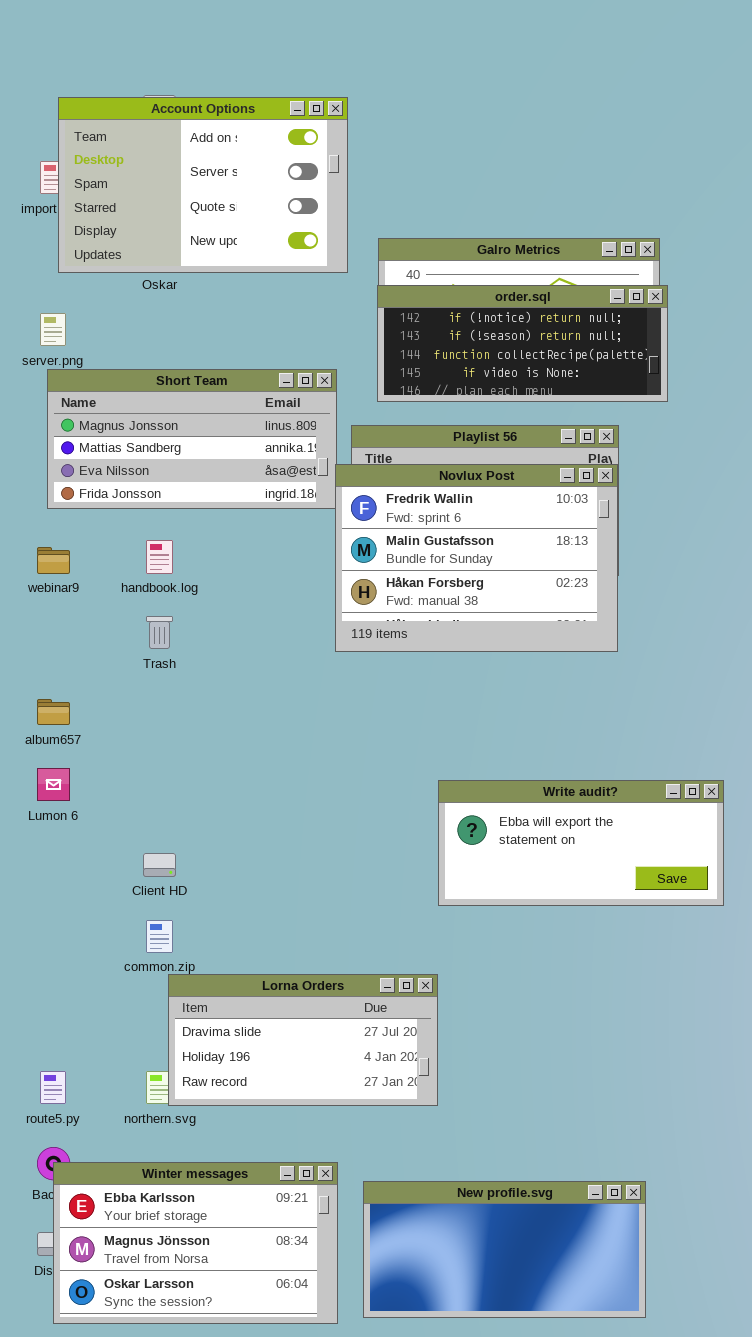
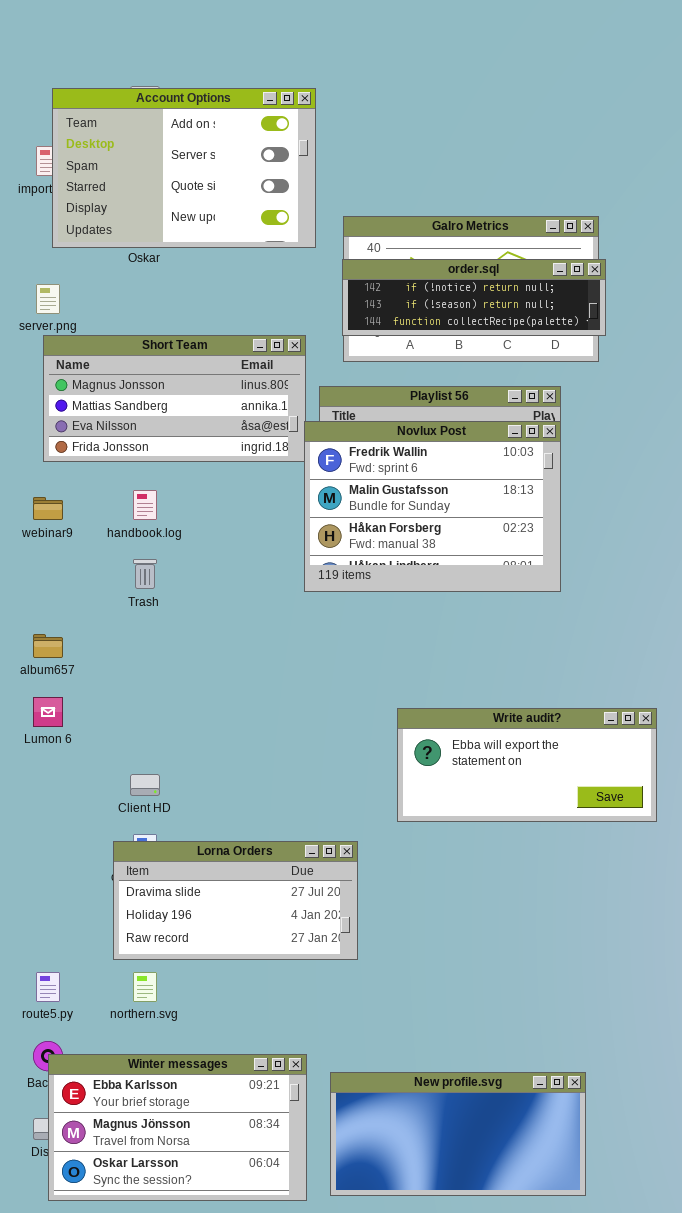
order.sql: [377,285,668,402] -> [342,259,606,336], resized
Lorna Orders: [168,974,438,1106] -> [113,841,358,960], moved

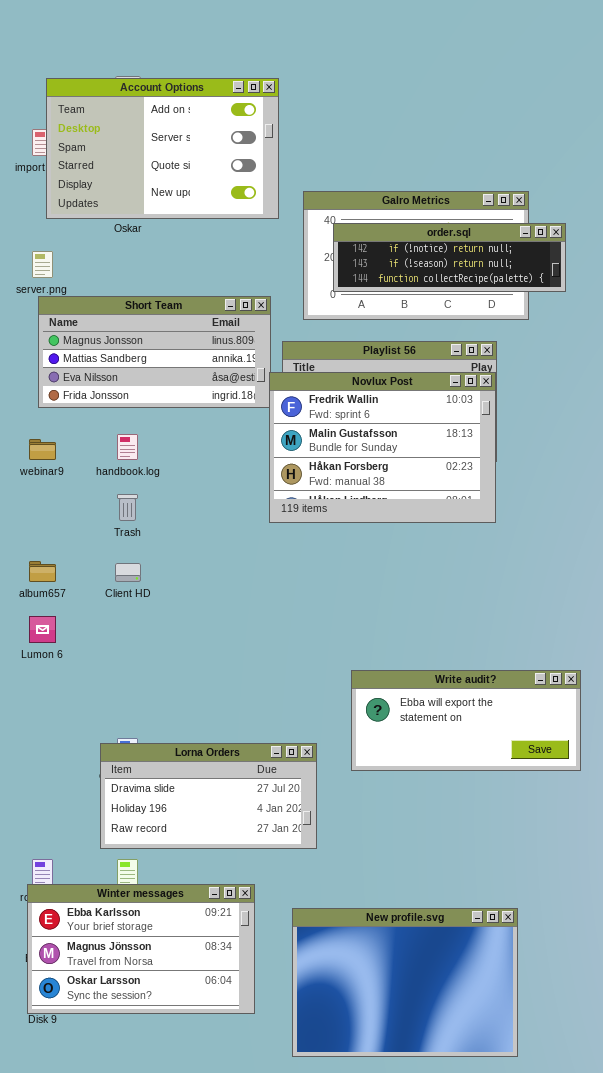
order.sql: [342,259,606,336] -> [333,223,566,292], moved
Write audit?: [397,708,657,822] -> [351,670,581,771], moved
Client HD: [130,774,160,796] -> [115,563,141,582], moved
Winter messages: [48,1054,307,1201] -> [27,884,255,1014], moved
New profile.svg: [330,1072,586,1196] -> [292,908,518,1057], resized

